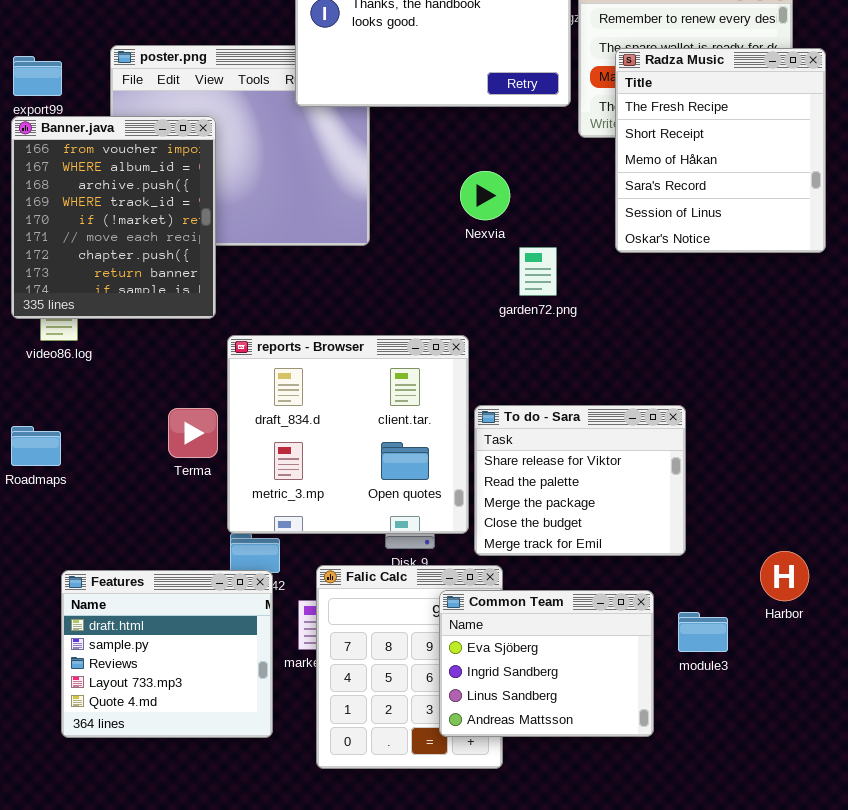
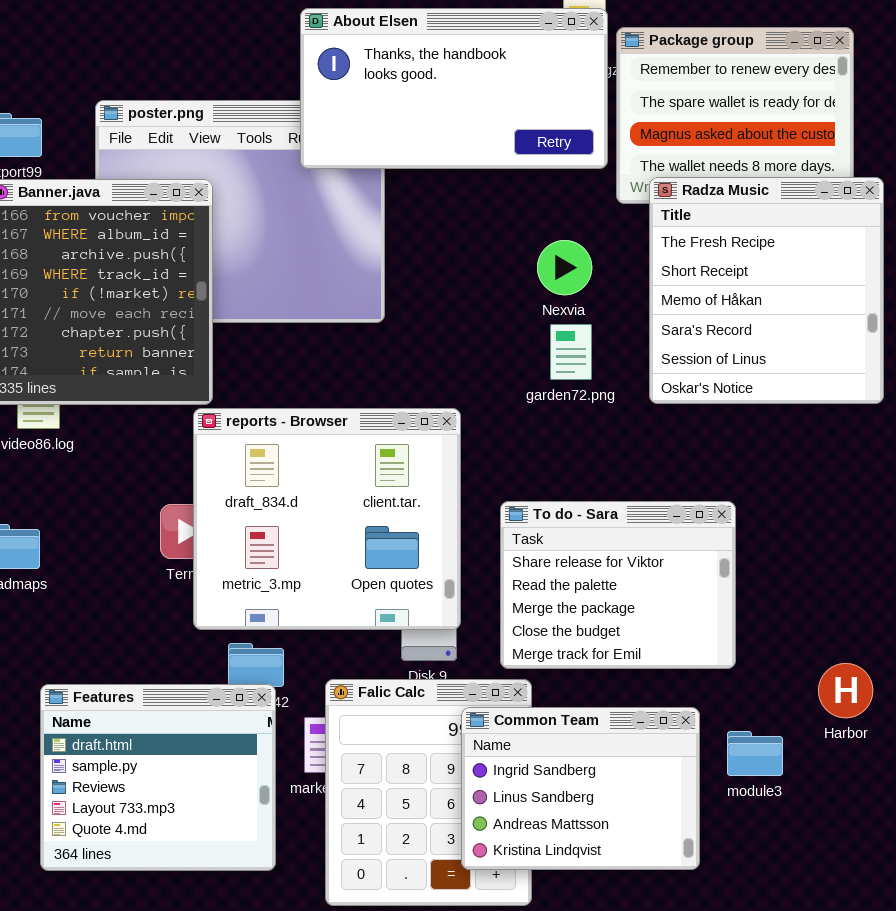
Radza Music: [615,48,826,253] -> [649,177,884,404], moved
Nexvia: [460,171,510,220] -> [537,240,592,295], moved
reports - Browser: [227,335,469,534] -> [193,408,461,630], moved
Common Team: [439,590,654,737] -> [461,707,700,870], scrolled down 1 row

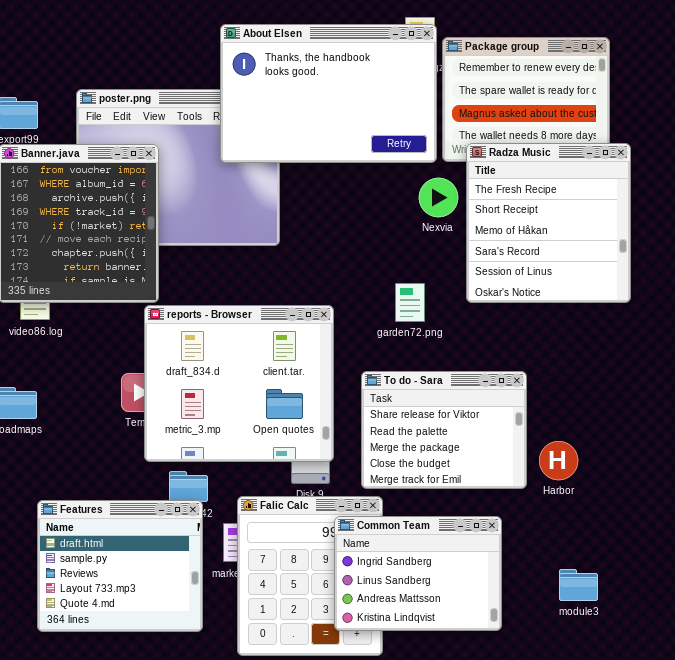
About Elsen: [300,8,608,169] -> [220,24,437,163], resized
Nexvia: [537,240,592,295] -> [419,178,458,217], moved
garden72.png: [550,324,592,380] -> [395,283,425,322], moved
Harbor: [818,663,873,718] -> [539,441,578,480], moved
module3: [727,731,783,776] -> [559,569,598,601], moved

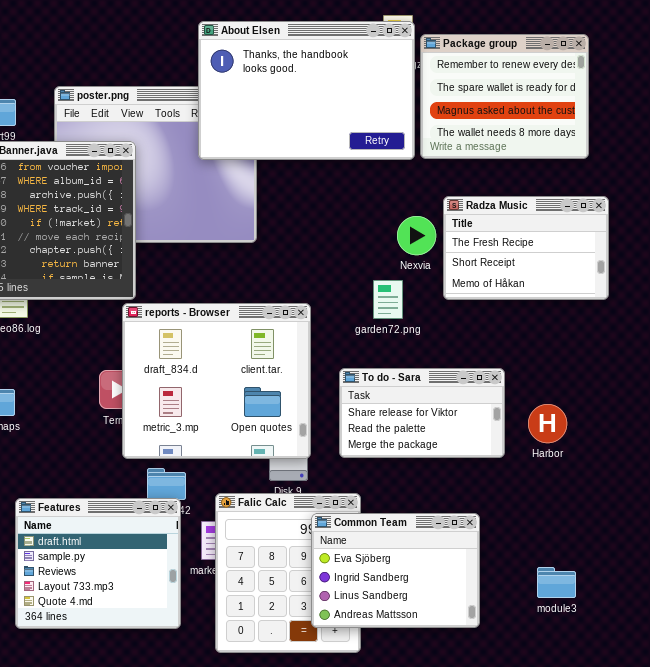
Radza Music: [466,143,631,303] -> [443,196,609,300], resized
Nexvia: [419,178,458,217] -> [397,216,436,255], moved
To do - Sara: [361,371,527,489] -> [339,368,505,458], resized
Harbor: [539,441,578,480] -> [528,404,567,443], moved
Common Team: [334,516,502,631] -> [311,513,480,628], scrolled up 1 row

